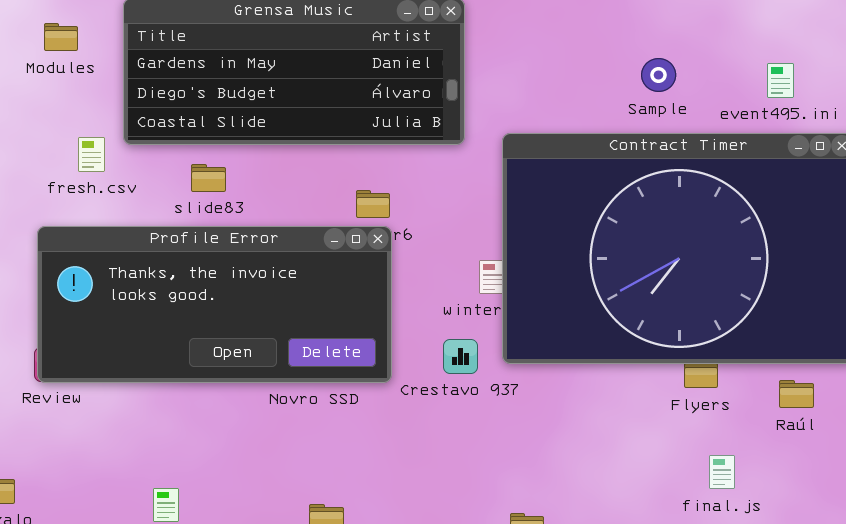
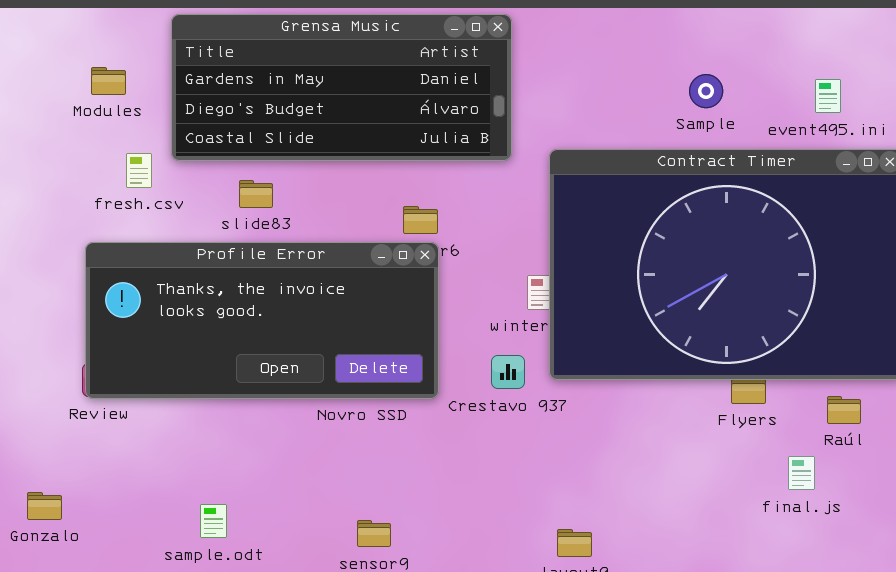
Modules: [44,23,78,51] -> [91,67,126,95], moved
final.js: [709,455,735,489] -> [788,456,815,490], moved

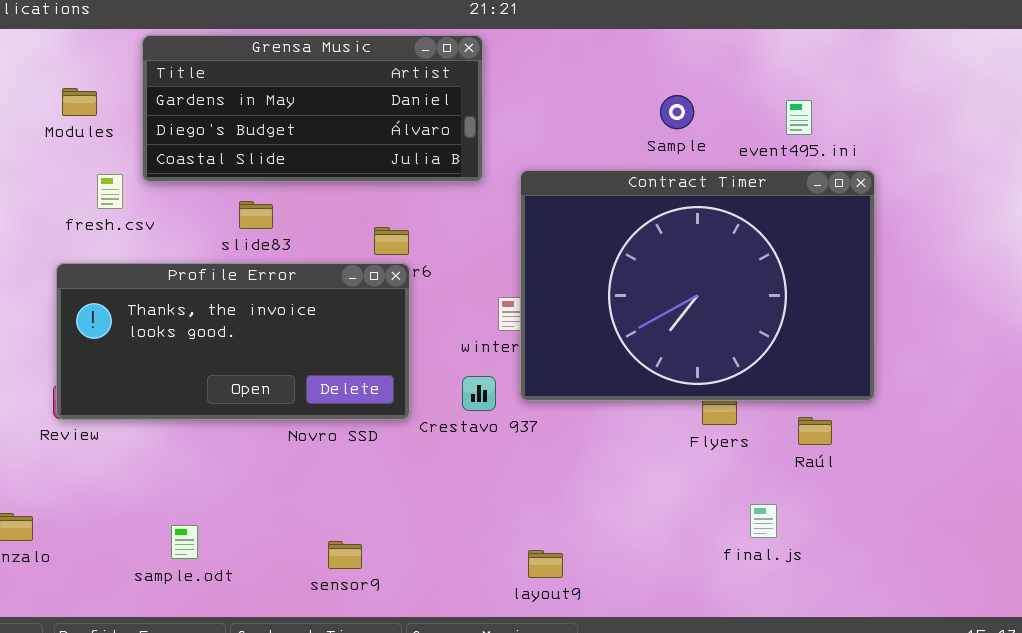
slide83: [239,180,273,208] -> [239,201,273,229], moved
final.js: [788,456,815,490] -> [750,504,777,538], moved

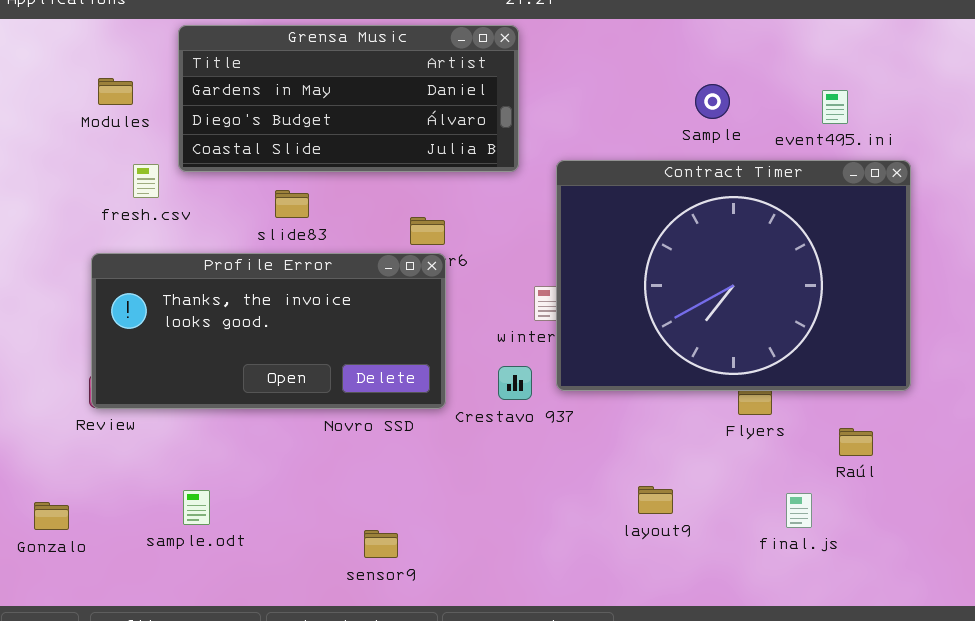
Raúl: [798,417,832,445] -> [839,428,873,456], moved
sample.odt: [171,525,198,559] -> [183,490,210,525], moved
layout9: [528,550,563,578] -> [638,486,673,514], moved

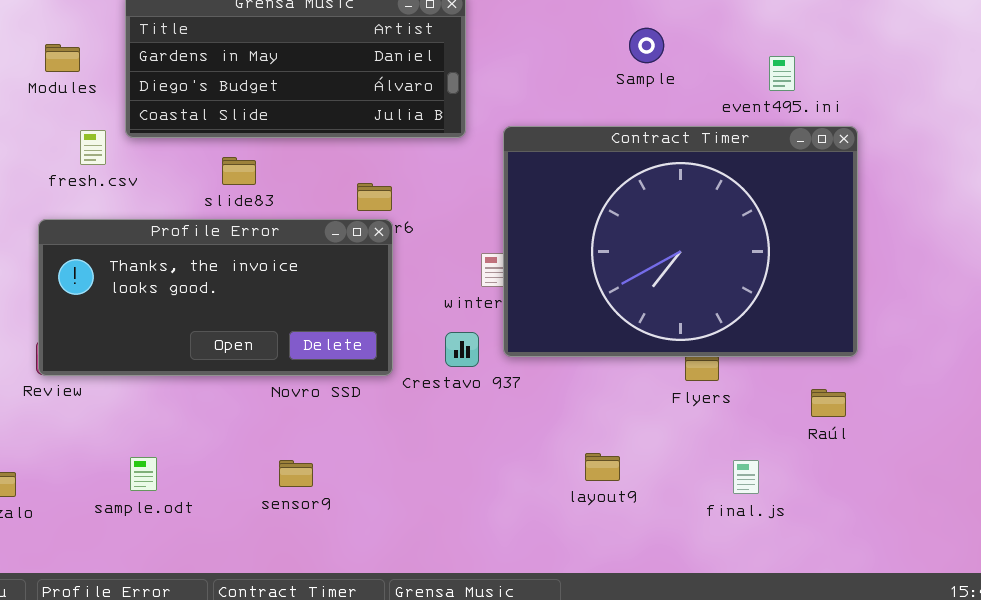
Sample: [695,84,730,119] -> [629,28,664,63], moved
Raúl: [839,428,873,456] -> [811,389,846,417], moved
sensor9: [364,530,398,558] -> [279,460,313,487], moved

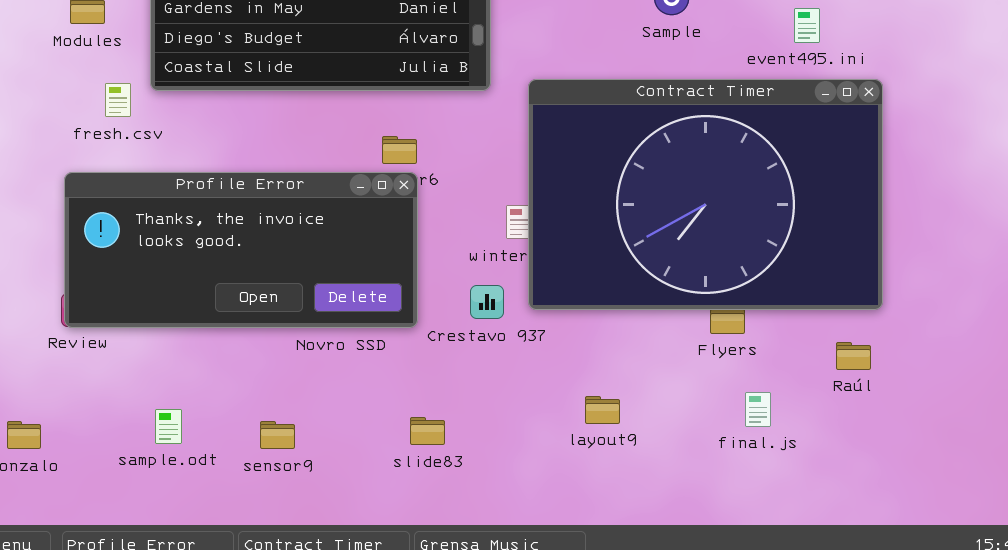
slide83: [222,157,256,185] -> [410,417,445,445], moved
layout9: [585,453,620,481] -> [585,396,620,424], moved
sensor9: [279,460,313,487] -> [260,421,295,449], moved
final.js: [733,460,759,494] -> [745,392,771,427], moved

